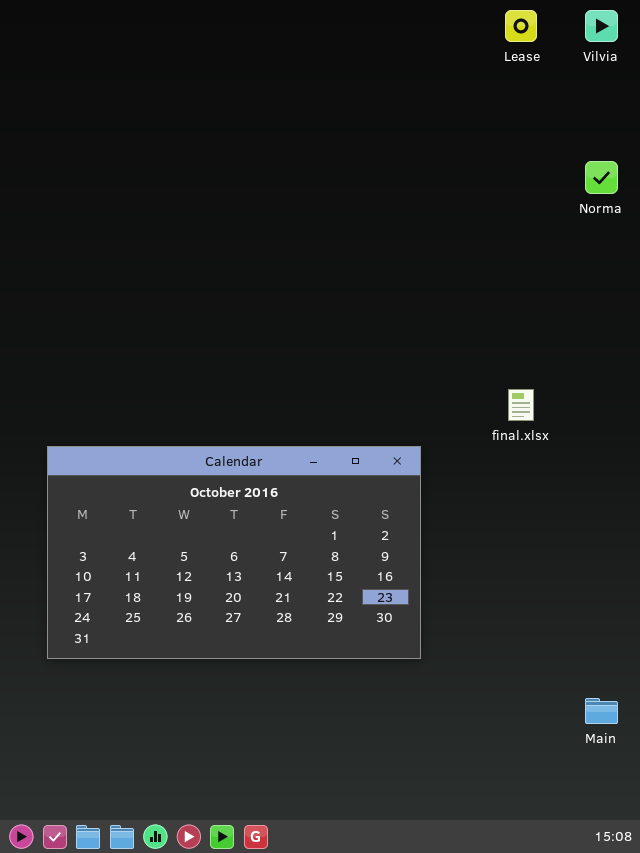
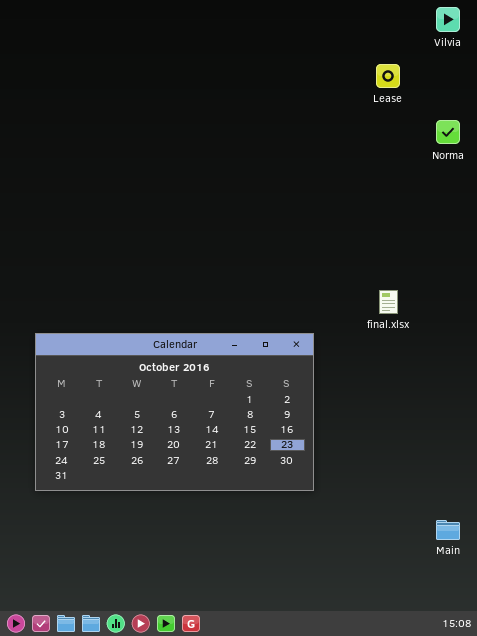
Lease: [505,10,537,42] -> [376,64,400,88], moved

